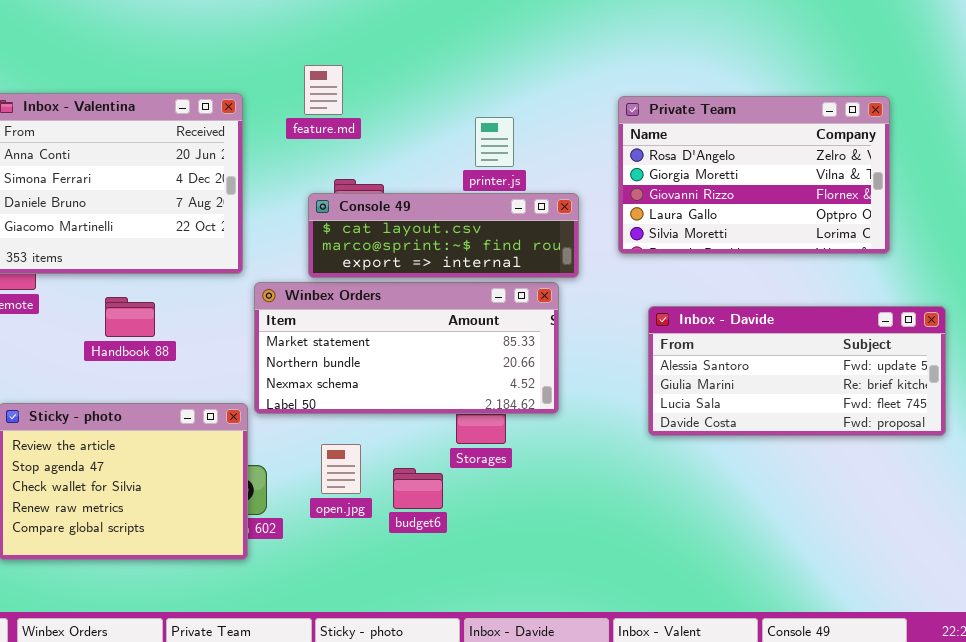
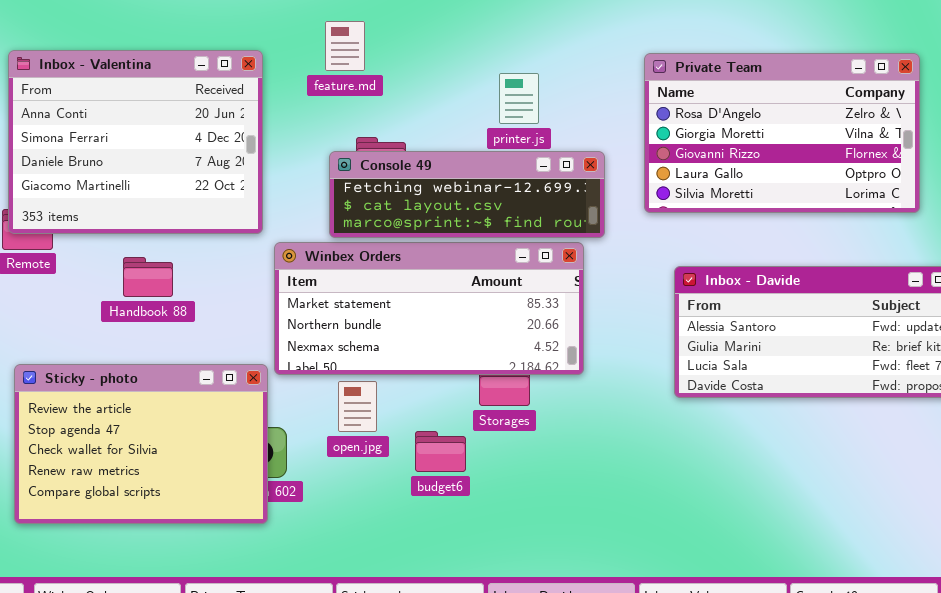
Console 49: [308,193,579,278] -> [329,151,605,238], scrolled up 1 row
open.jpg: [321,444,361,494] -> [338,381,377,432], moved

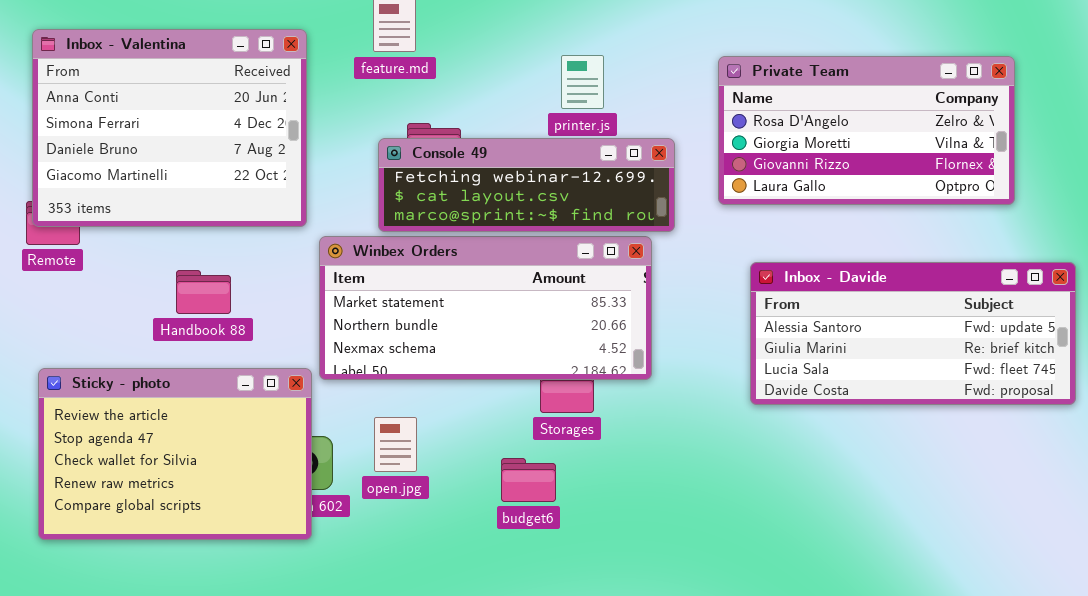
Private Team: [644,53,920,213] -> [718,56,1015,205], resized
Handbook 88: [123,257,173,297] -> [176,270,231,314], moved
open.jpg: [338,381,377,432] -> [374,417,417,472], moved
budget6: [415,431,466,472] -> [501,458,556,502], moved

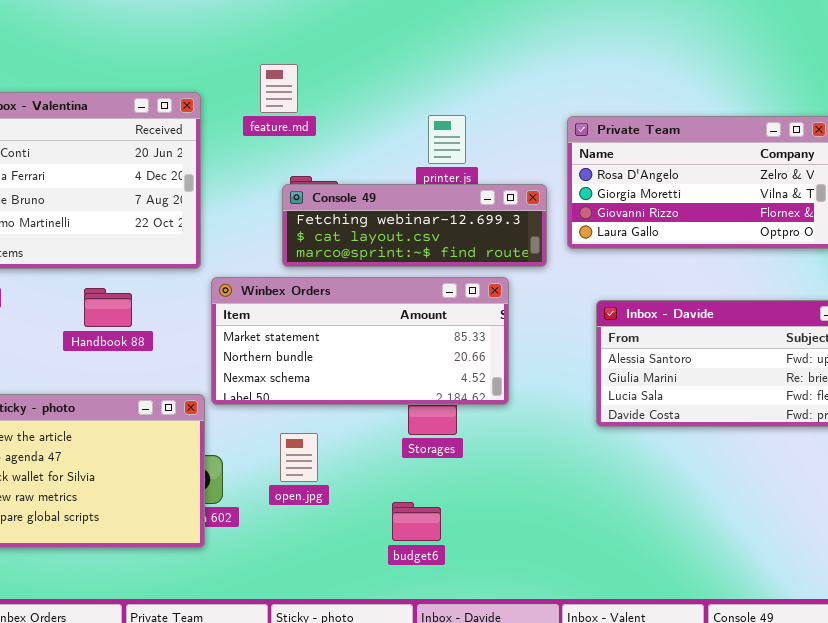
Console 49: [378,138,675,232] -> [282,184,547,267], moved
Handbook 88: [176,270,231,314] -> [84,288,132,327], moved
open.jpg: [374,417,417,472] -> [280,433,318,482], moved
budget6: [501,458,556,502] -> [392,502,441,541], moved

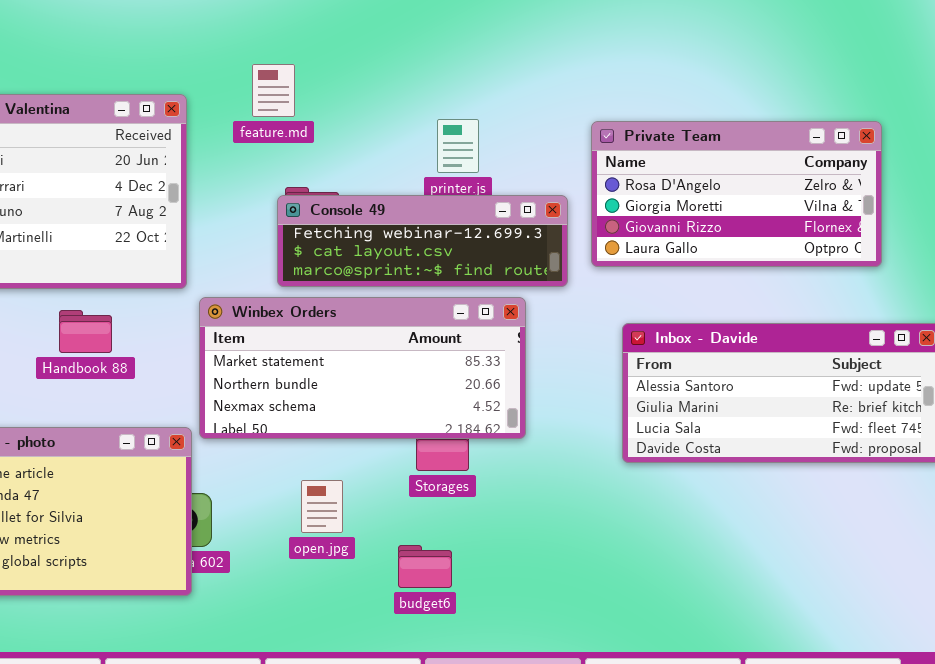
open.jpg: [280,433,318,482] -> [301,480,343,533], moved

